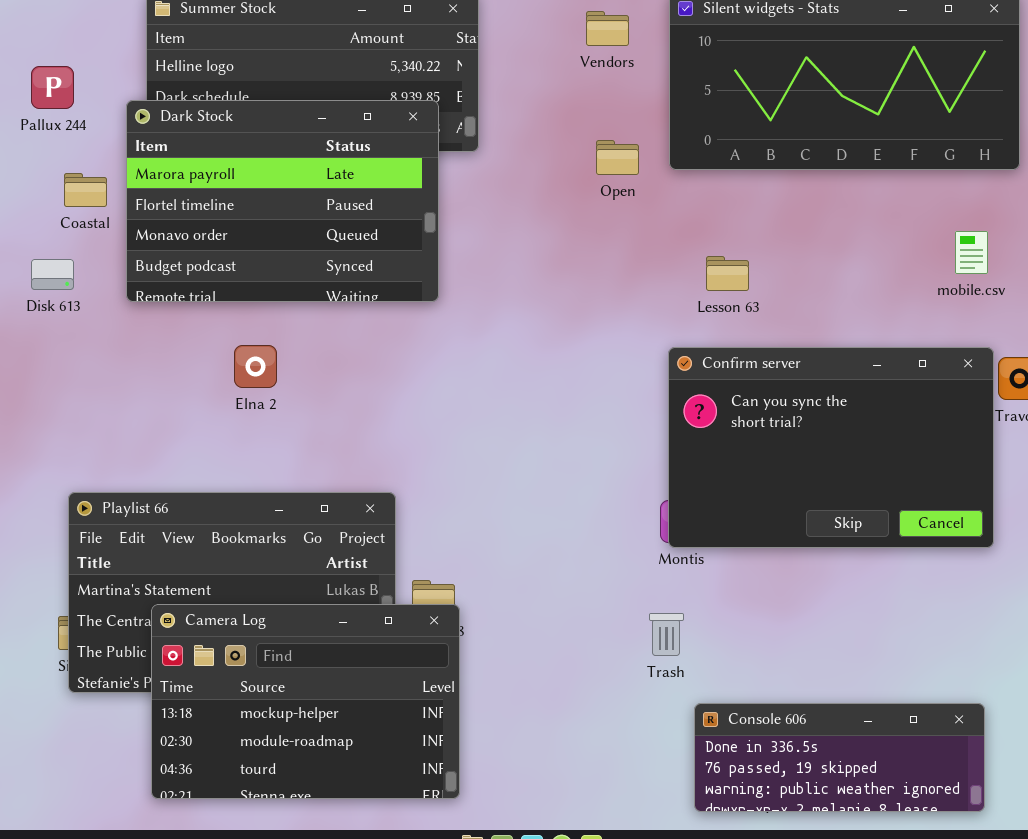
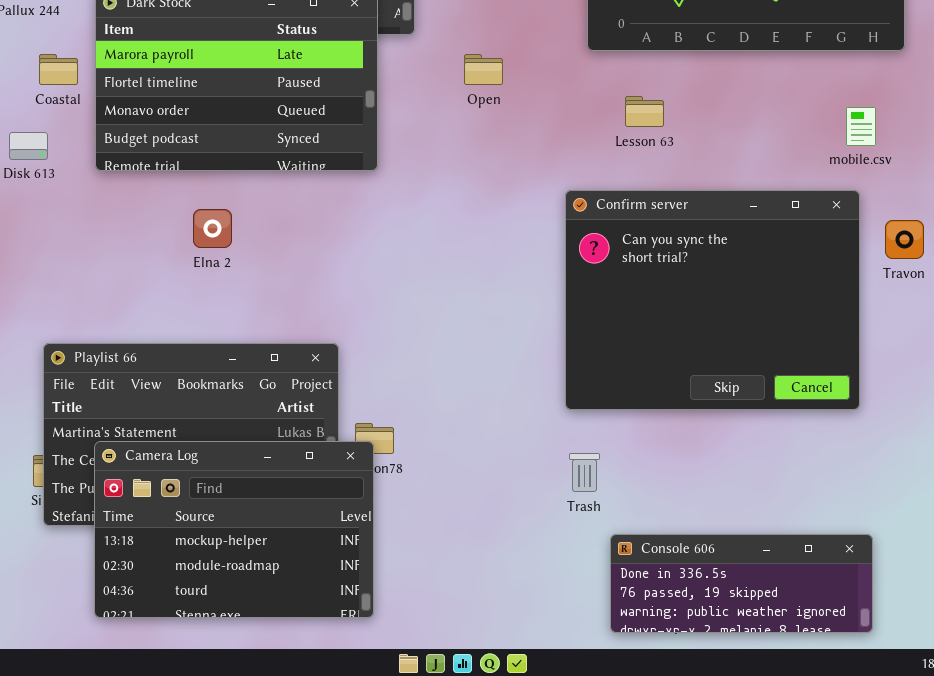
Open: [596,140,639,175] -> [464,54,503,85], moved
Lesson 63: [706,256,749,291] -> [625,96,664,127], moved
Confirm server: [668,347,994,548] -> [565,190,860,410], moved, resized
Camera Log: [151,604,460,799] -> [94,441,374,618], moved

